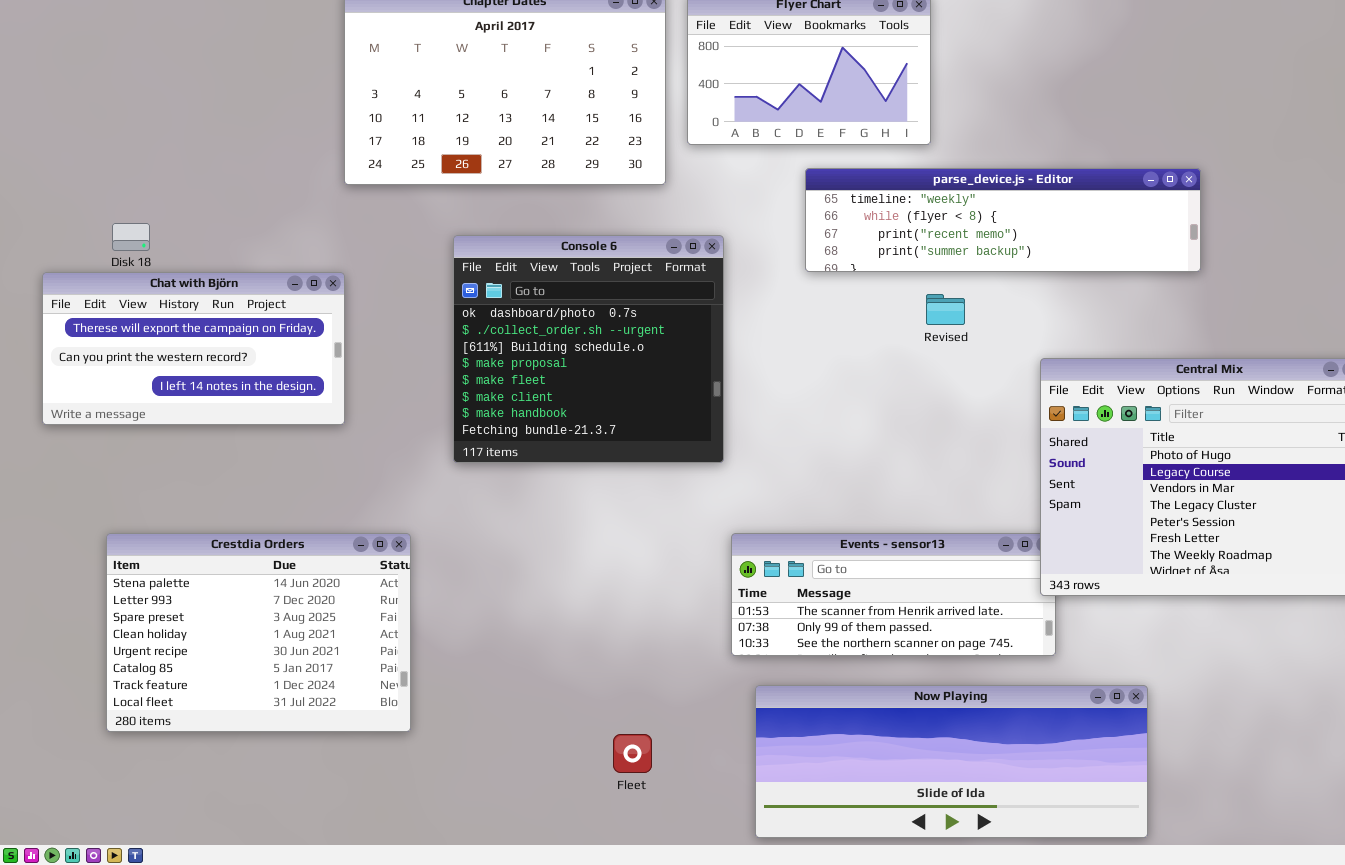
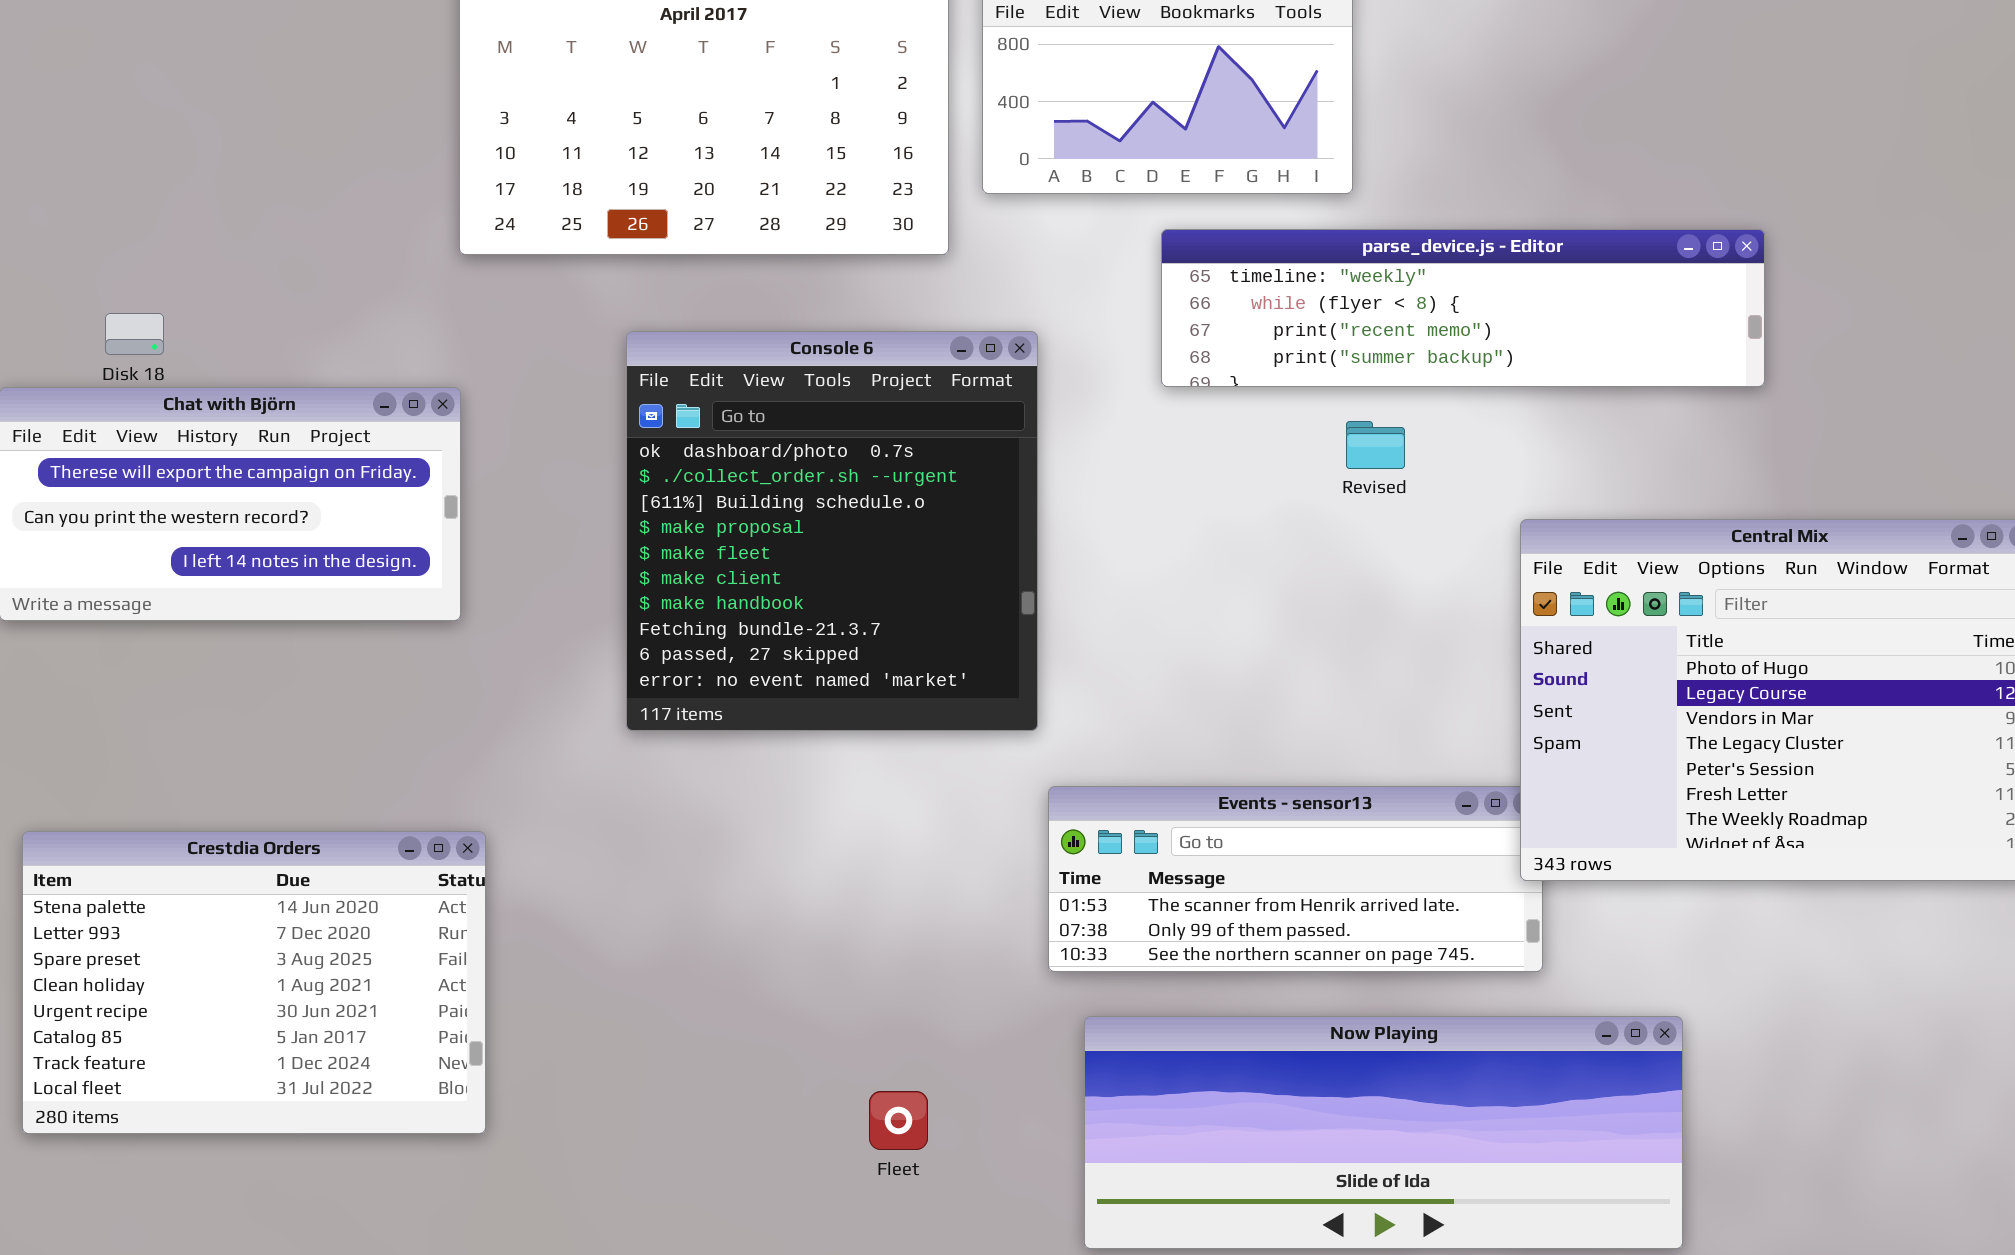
Console 6: [453,235,724,463] -> [626,331,1038,731], resized
Crestdia Orders: [106,533,411,732] -> [22,831,486,1134], moved

